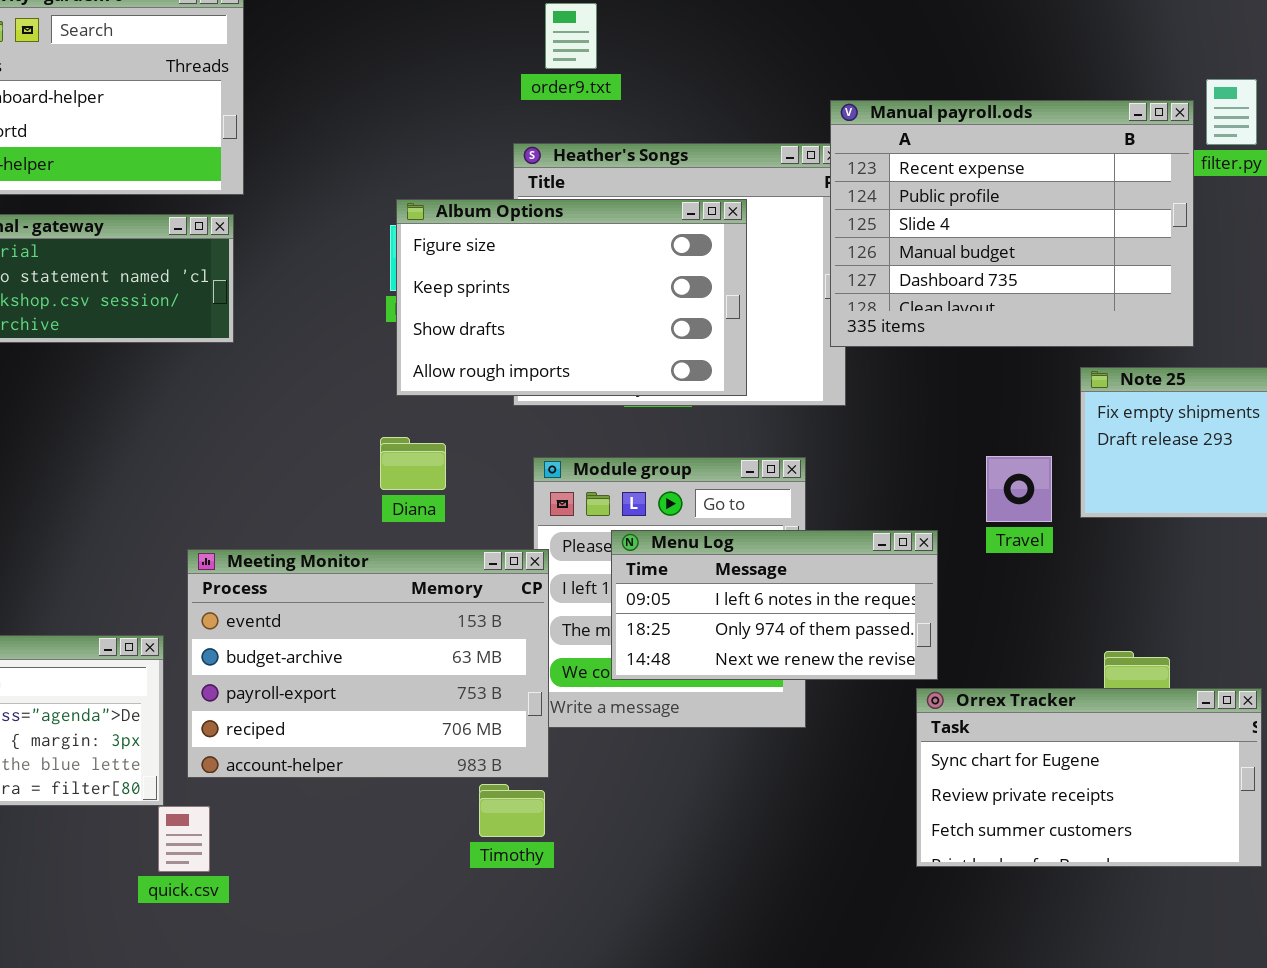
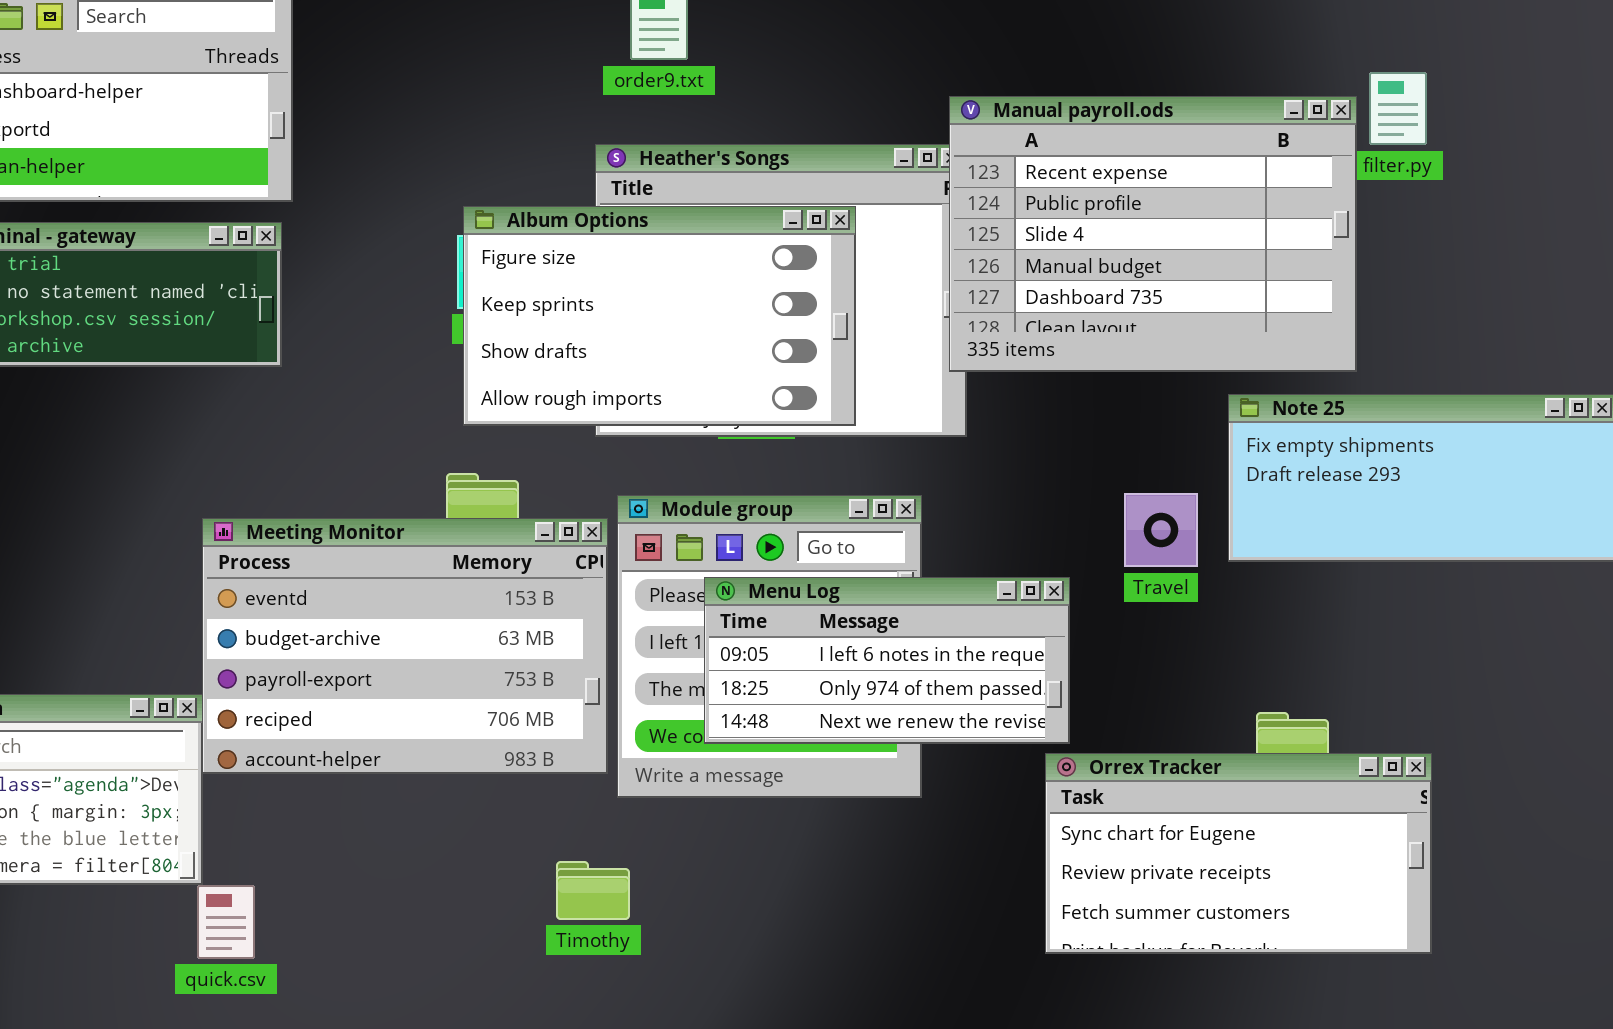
Meeting Monitor: [187,549,549,778] -> [202,518,608,774], moved

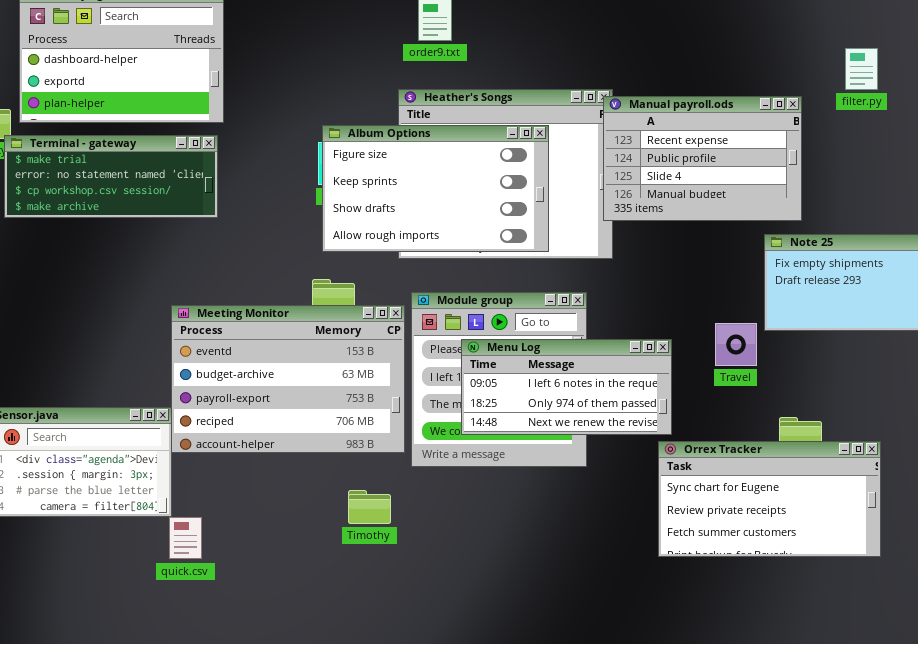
Manual payroll.ods: [949,96,1357,372] -> [603,96,802,221], resized
Travel: [1124,493,1198,567] -> [715,323,757,366], moved
Timothy: [556,861,630,920] -> [348,490,391,524], moved

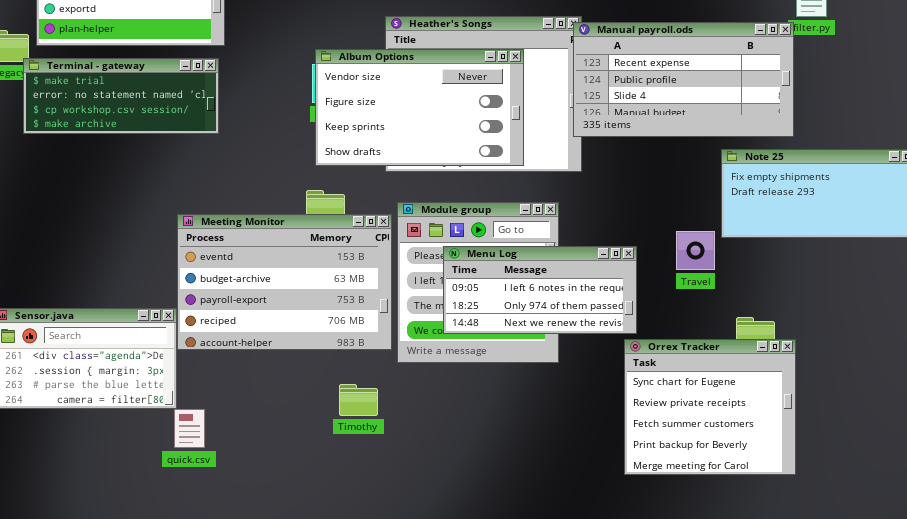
Manual payroll.ods: [603,96,802,221] -> [573,22,794,137], resized
Album Options: [322,125,549,252] -> [315,49,524,166], scrolled up 1 row
Orrex Tracker: [658,441,881,557] -> [624,339,796,475], resized

